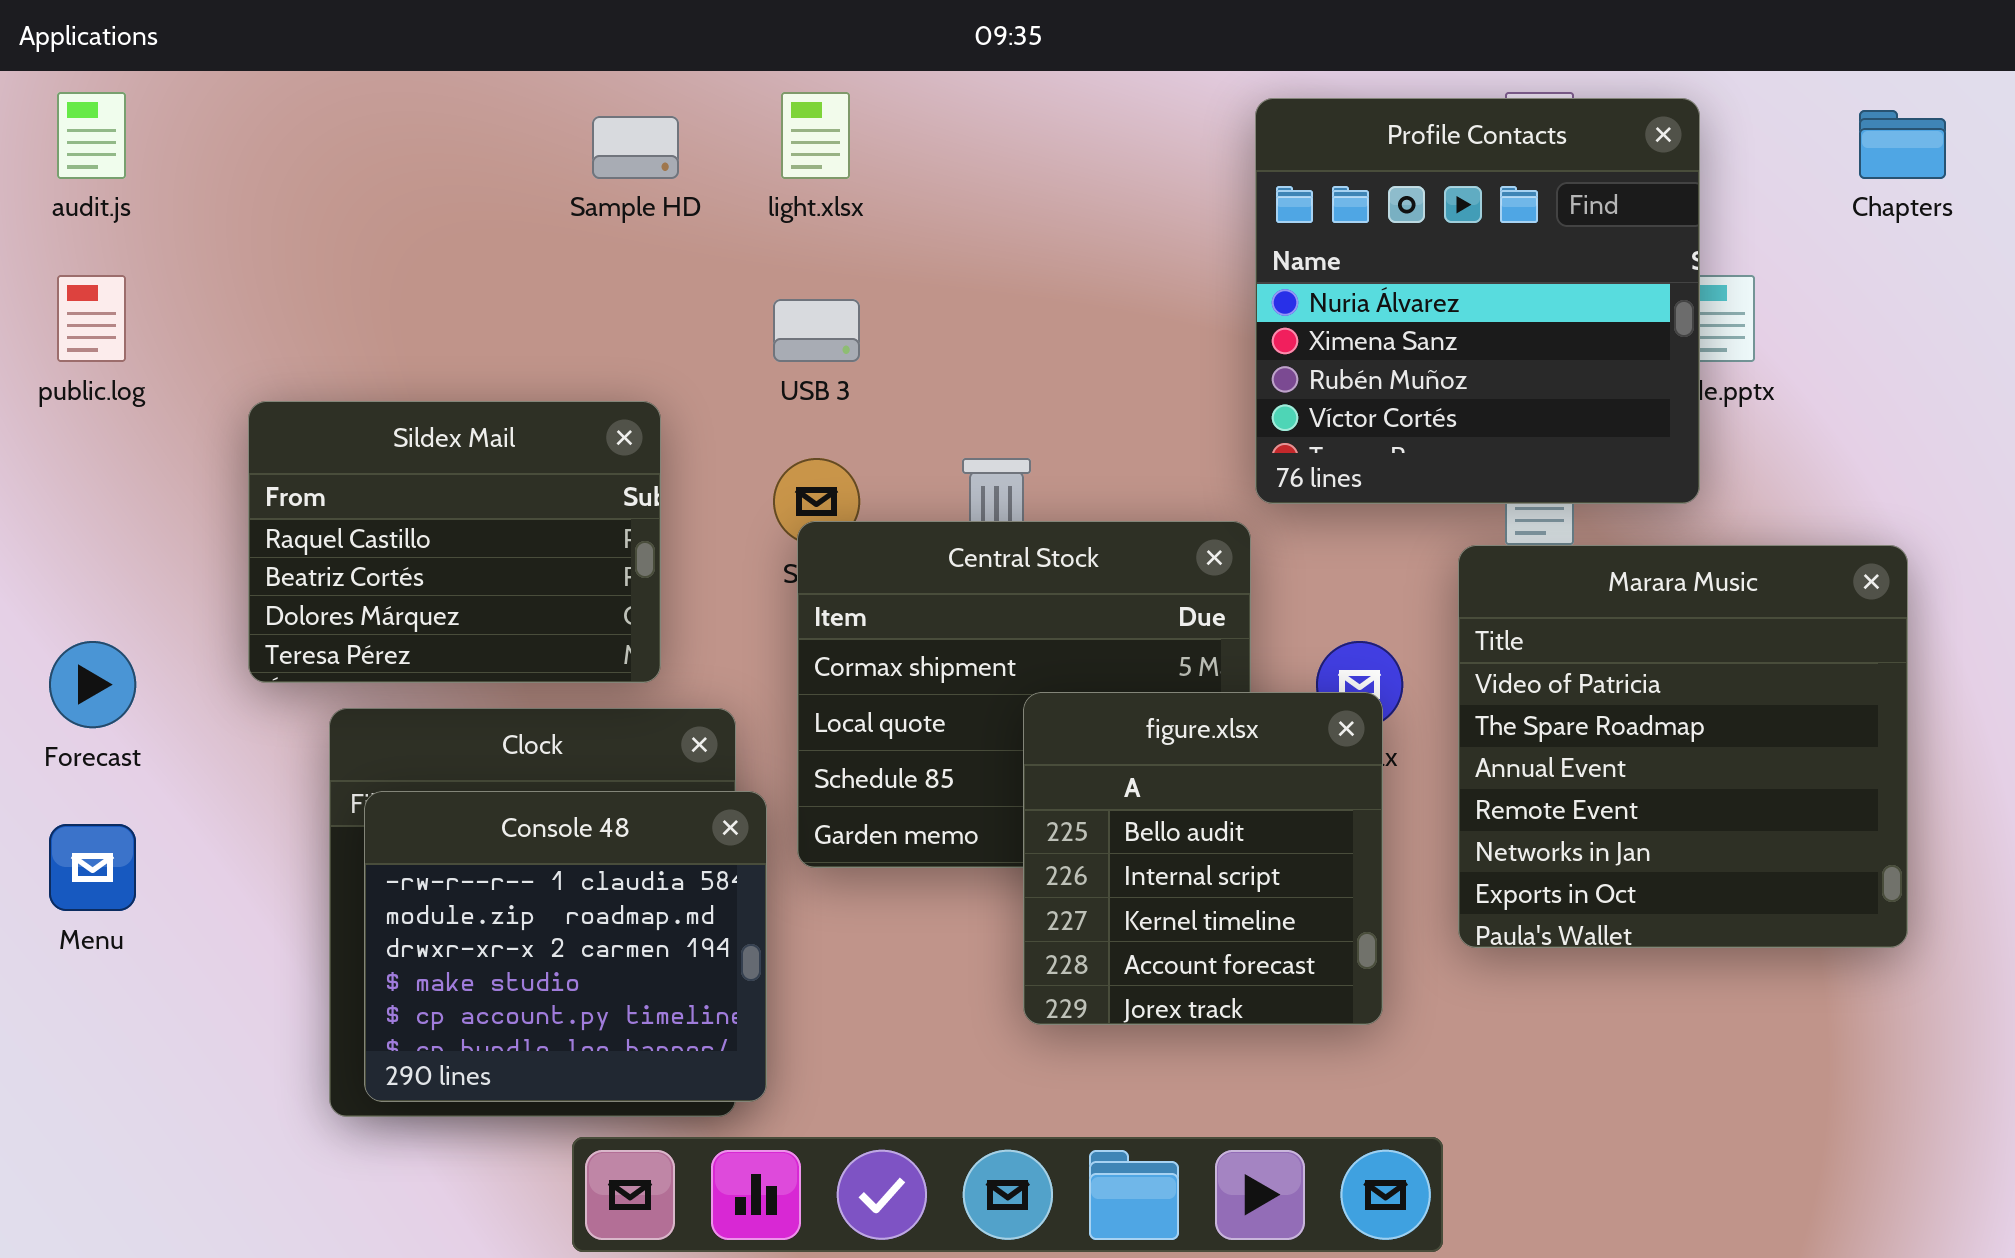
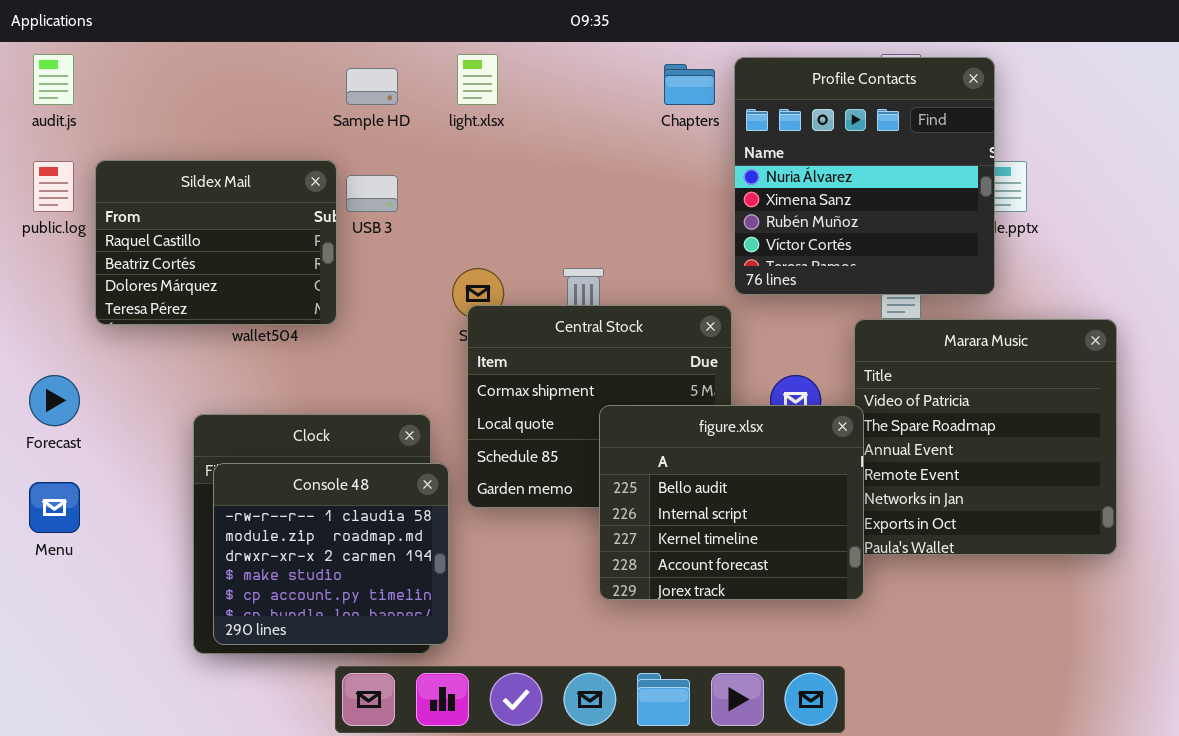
Chapters: [1859,110,1946,179] -> [664,64,715,105], moved
USB 3: [773,299,860,362] -> [346,175,398,212], moved
Sildex Mail: [248,401,661,683] -> [95,160,337,325], moved
figure.xlsx: [1023,692,1383,1025] -> [599,405,864,600], resized

